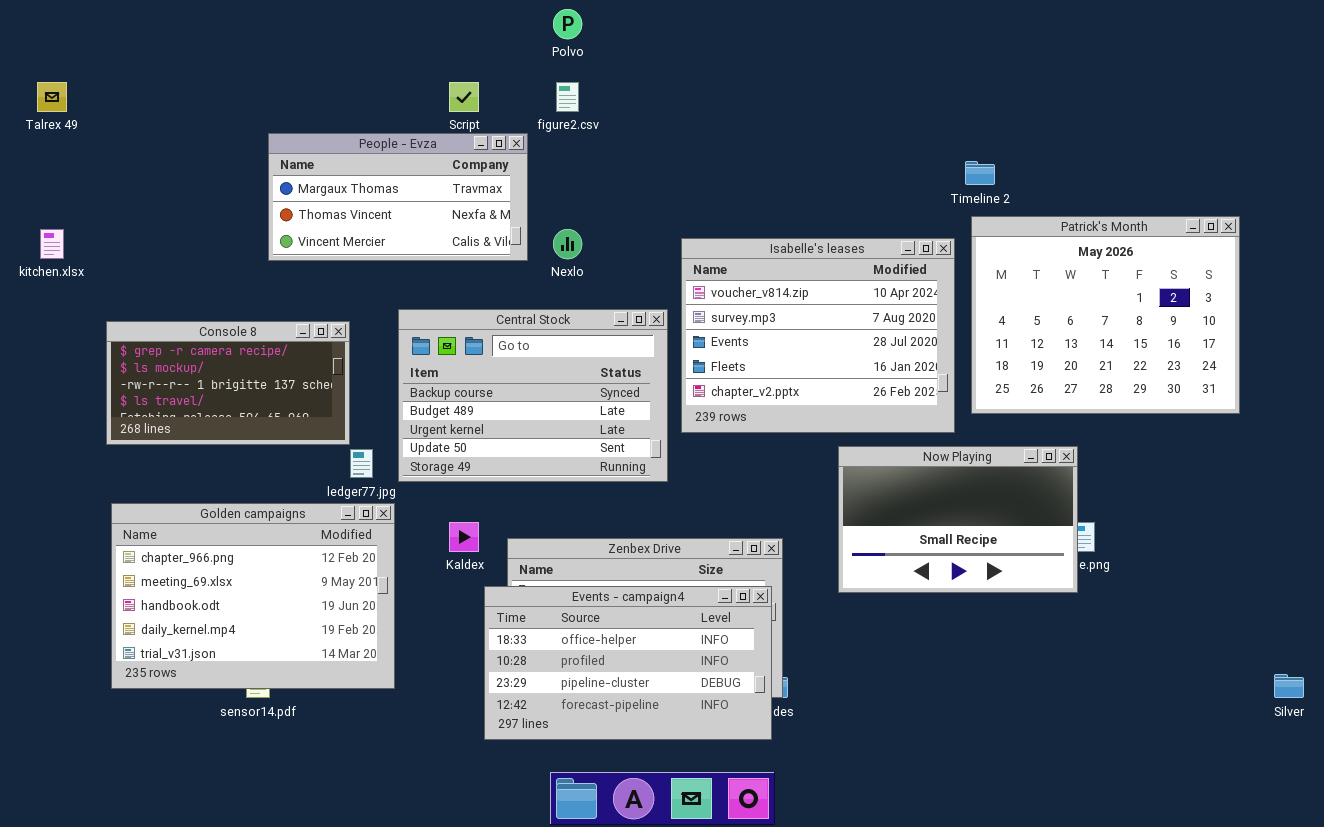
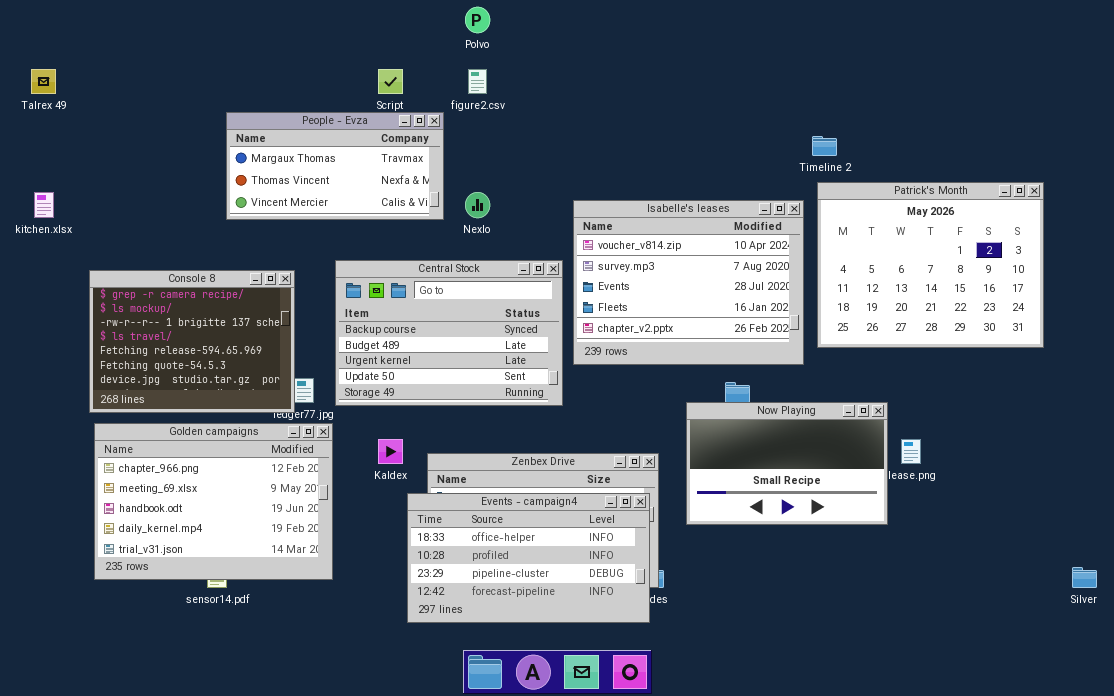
Console 8: [106,321,350,445] -> [89,270,295,413], resized
Now Playing: [838,446,1078,593] -> [686,402,888,525], moved

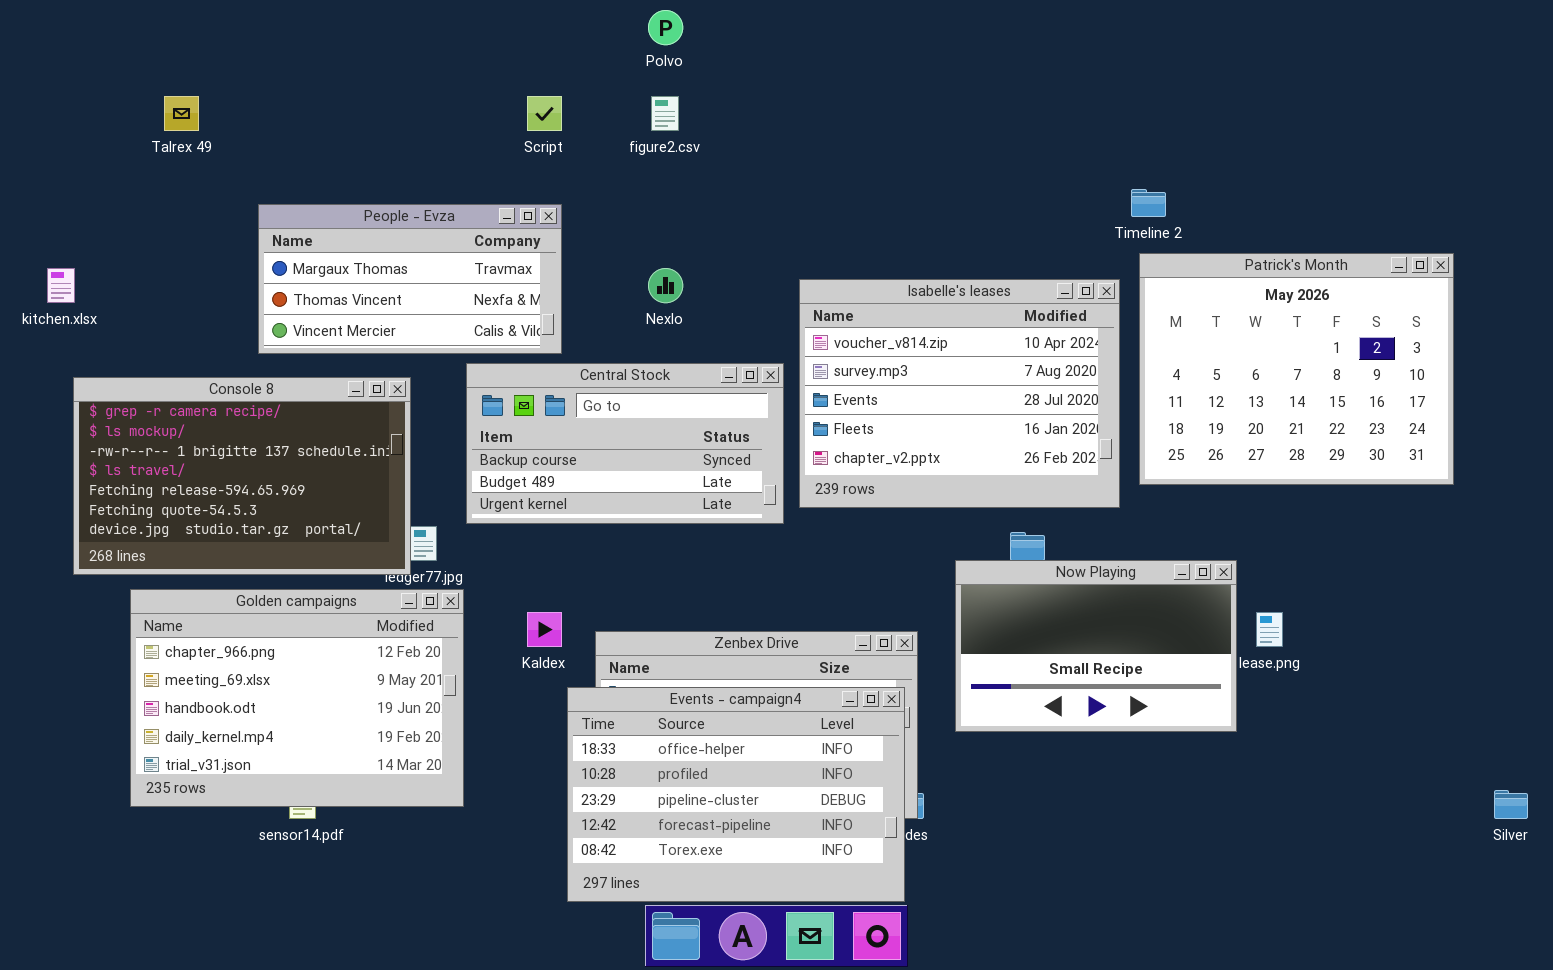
Talrex 49: [31,69,56,94] -> [164,96,199,131], moved
People - Evza: [226,112,444,220] -> [258,204,562,354], moved
Central Stock: [335,260,563,406] -> [466,363,784,524], resized
Console 8: [89,270,295,413] -> [73,377,411,575], resized
Events - campaign4: [407,493,650,623] -> [567,687,905,902], resized

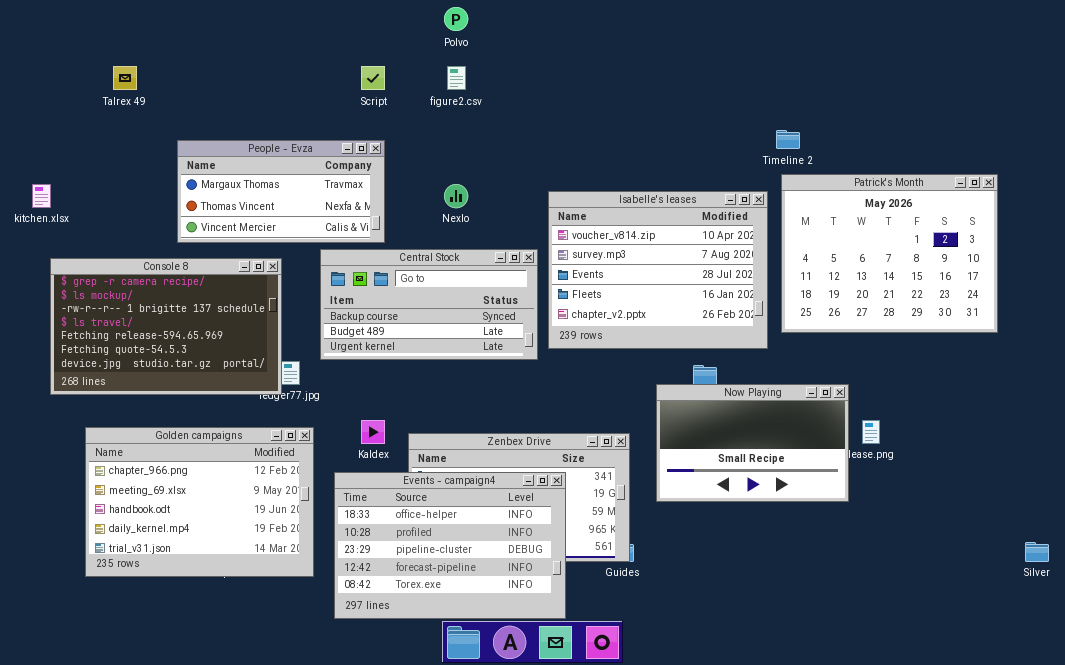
Golden campaigns: [130,589,464,807] -> [85,427,314,577], moved
Events - campaign4: [567,687,905,902] -> [334,472,566,619], moved

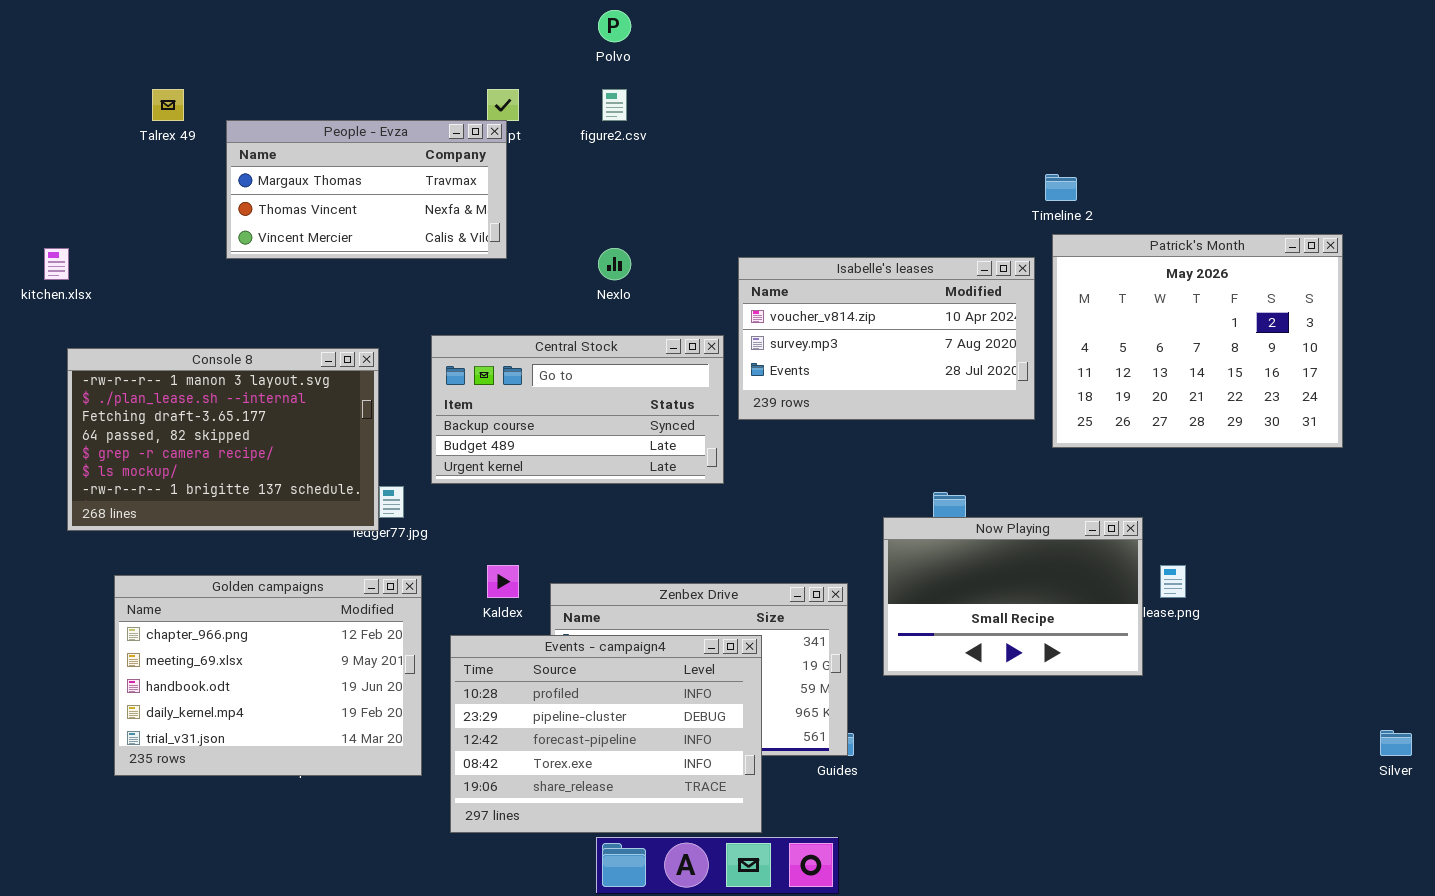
People - Evza: [177,140,385,243] -> [226,120,507,259], moved
Isabelle's leases: [548,191,768,349] -> [738,257,1035,420], resized
Console 8: [50,258,282,395] -> [67,348,379,531], scrolled up 4 rows
Events - campaign4: [334,472,566,619] -> [450,635,762,833], scrolled down 1 row

